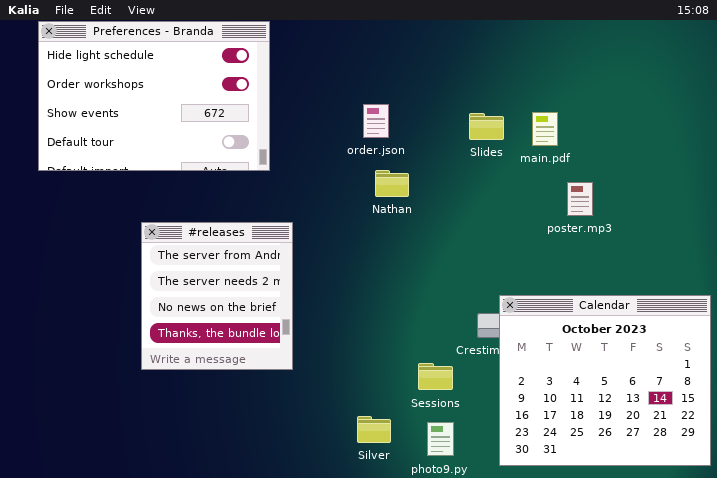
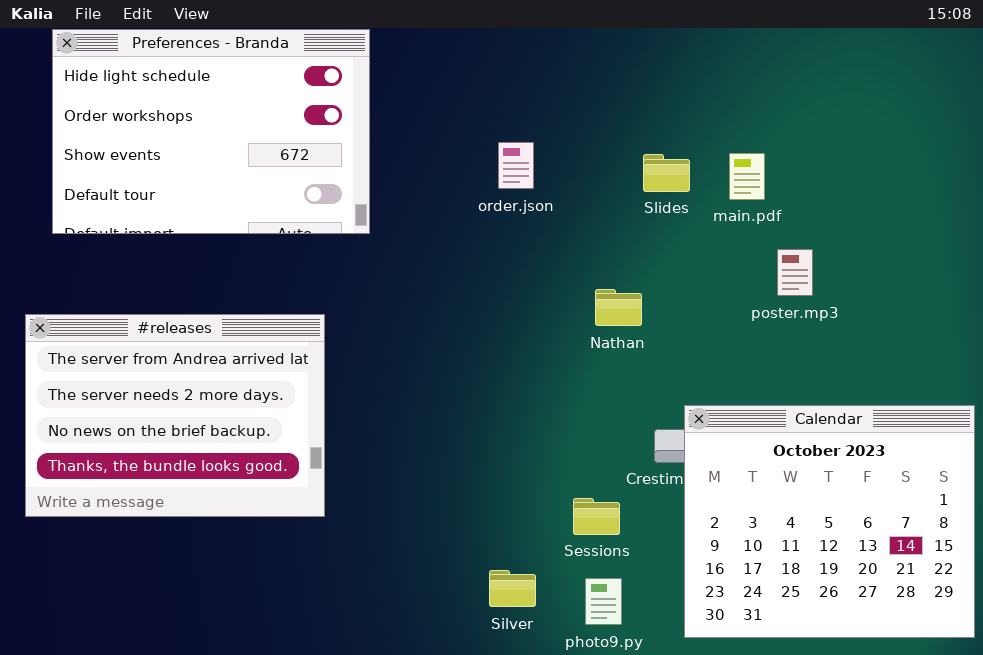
Nathan: [375,170,409,197] -> [595,289,642,326], moved
#releases: [141,222,293,370] -> [25,314,325,517], moved, resized

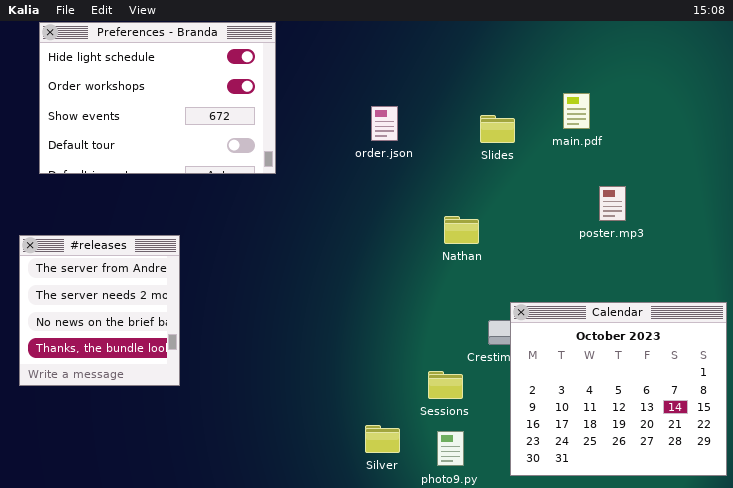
main.pdf: [729,153,765,200] -> [563,93,590,129], moved
poster.mp3: [777,249,813,296] -> [599,186,626,221], moved
#releases: [25,314,325,517] -> [19,235,180,386], resized

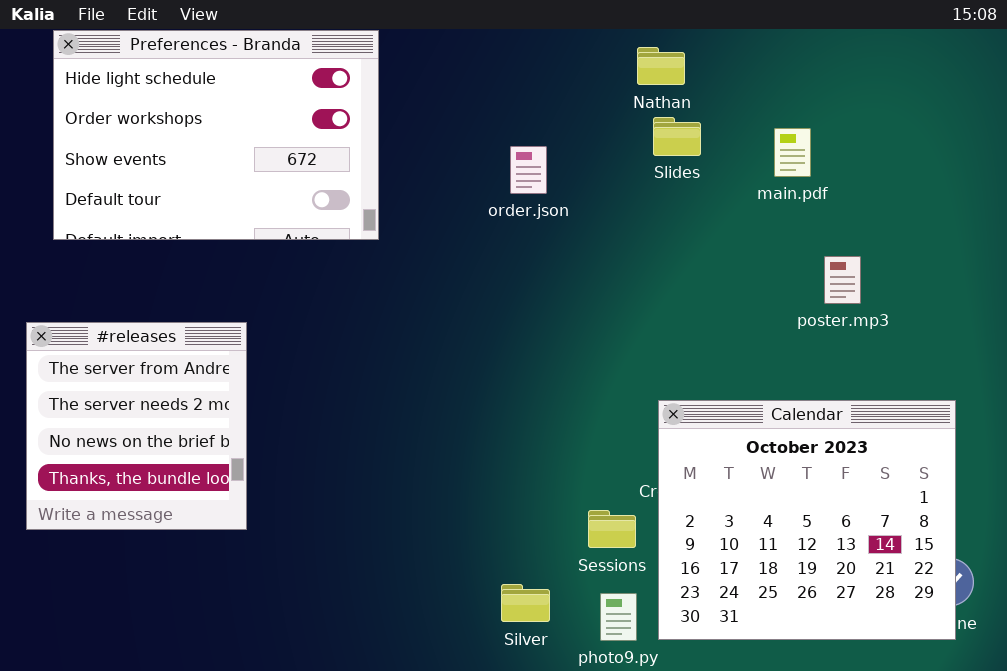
Slides: [480,115,515,143] -> [653,117,701,156], moved
Nathan: [444,216,479,244] -> [637,47,685,85], moved
Calendar: [510,302,727,476] -> [658,400,956,640], moved

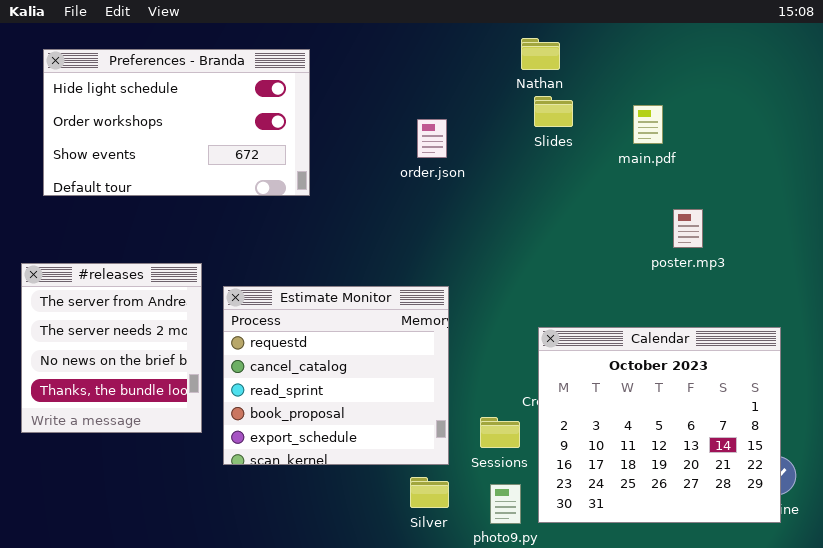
Preferences - Branda: [53,30,379,240] -> [43,49,310,196], resized
Estimate Monitor: none -> [223,286,449,465], opened

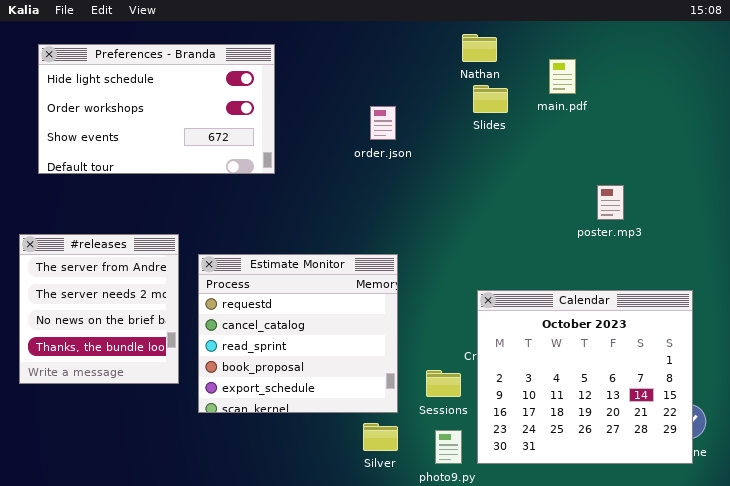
main.pdf: [633,105,663,144] -> [549,59,576,94], moved

